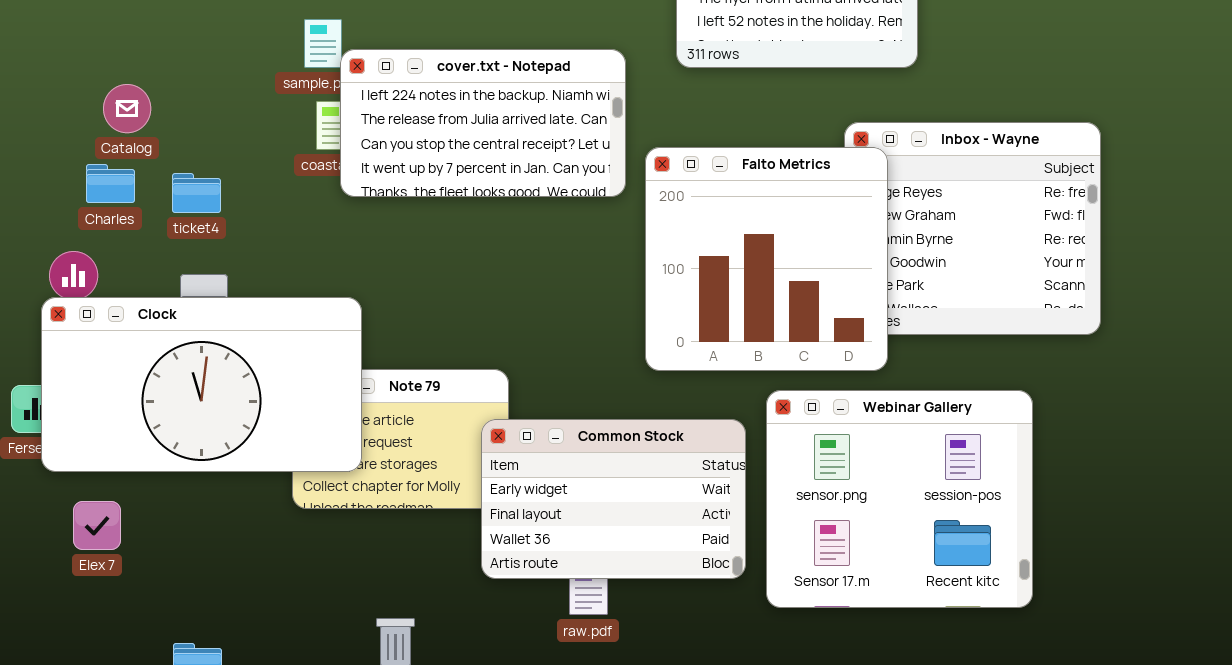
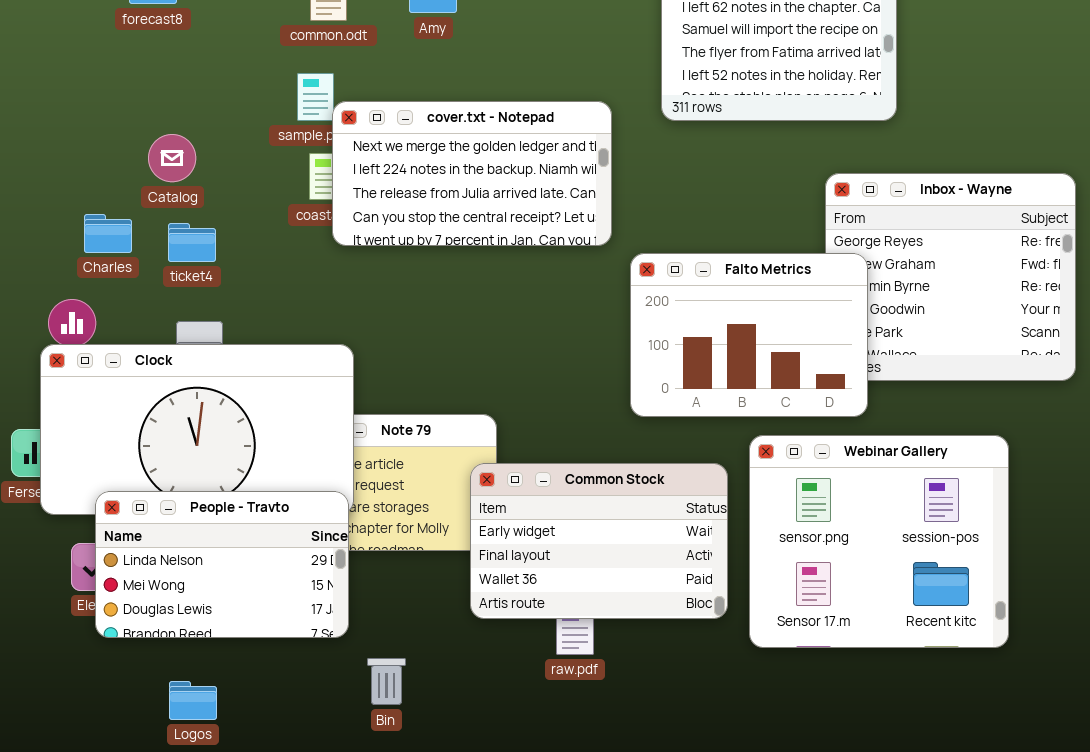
cover.txt - Notepad: [340,49,626,197] -> [332,101,612,246], scrolled up 1 row
Catalog: [103,84,151,133] -> [148,134,196,182], moved
Falto Metrics: [645,147,888,371] -> [630,253,868,417], resized
People - Travto: none -> [95,491,349,638], opened

